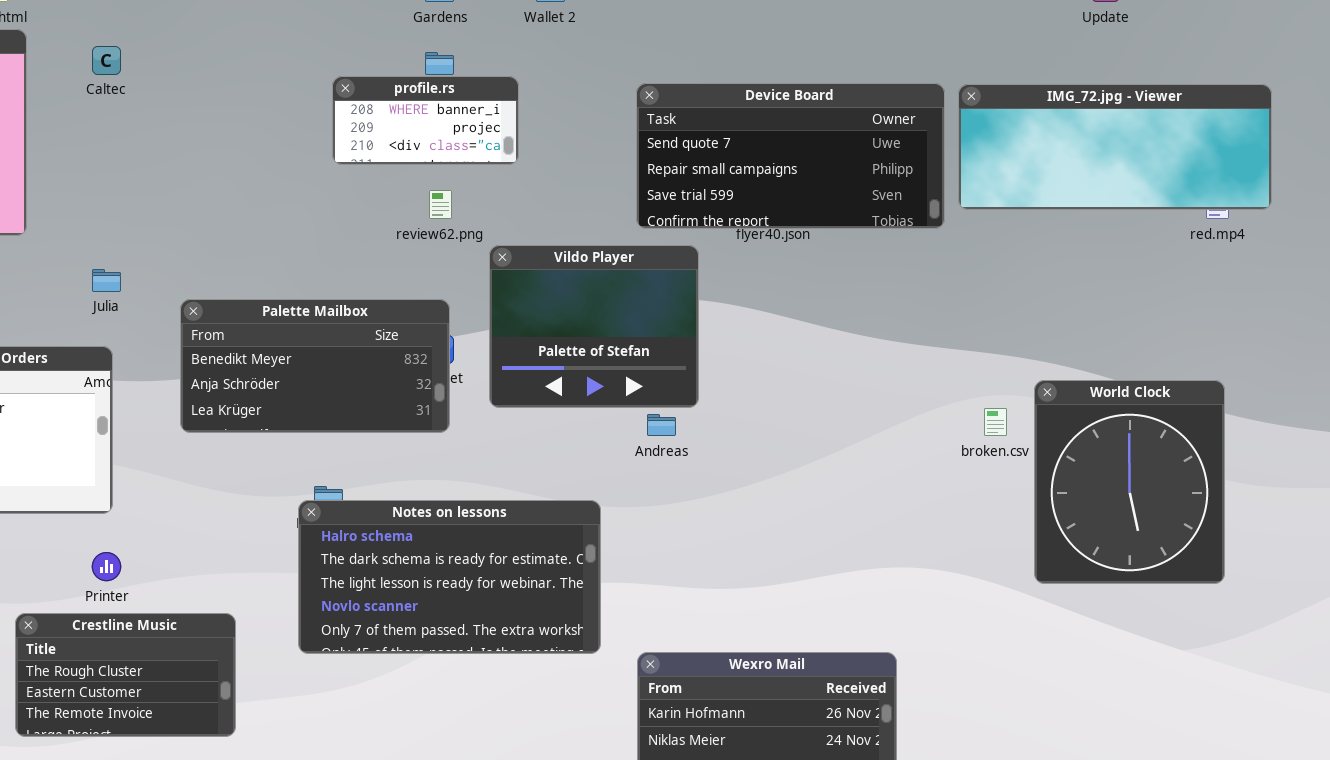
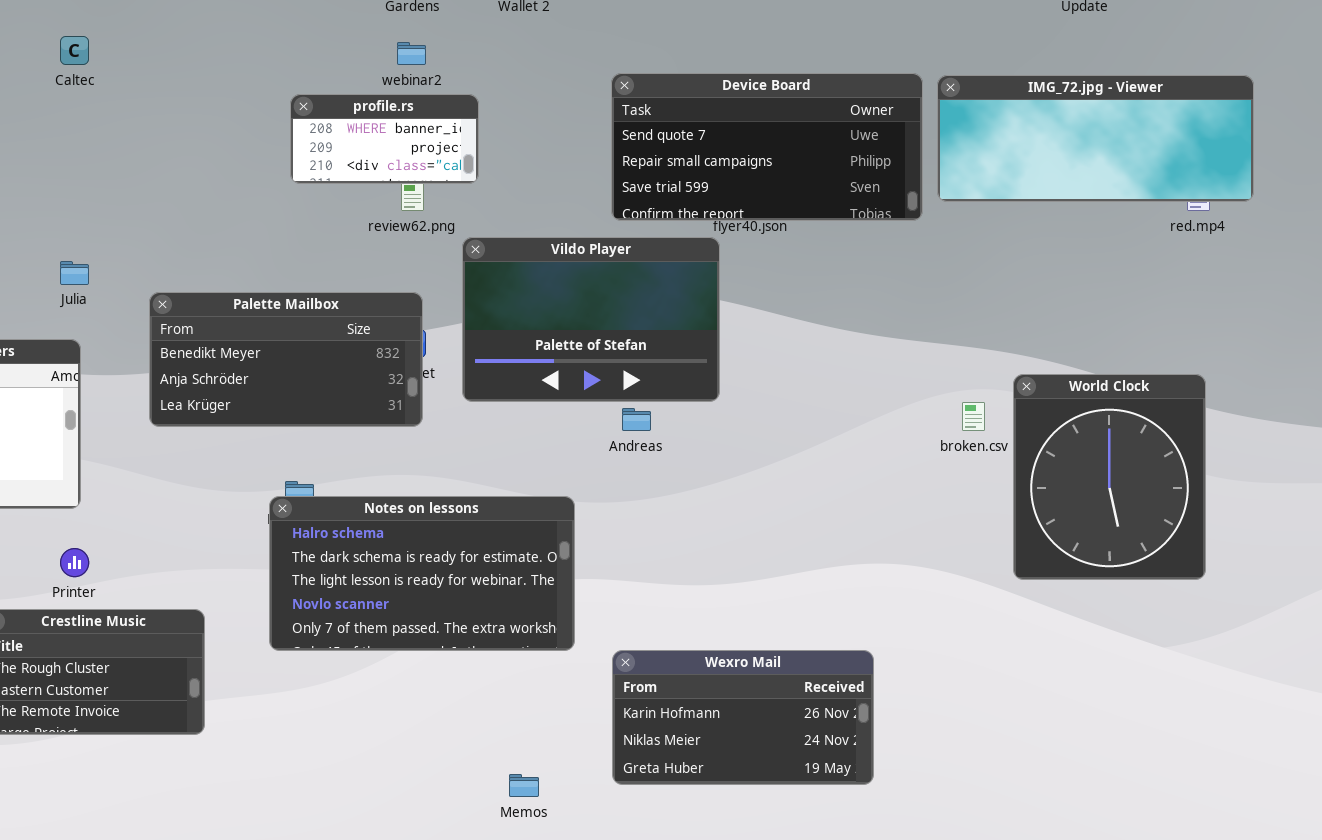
profile.rs: [332,76,519,165] -> [290,94,479,184], moved
Vildo Player: [489,245,699,408] -> [462,237,720,402], resized

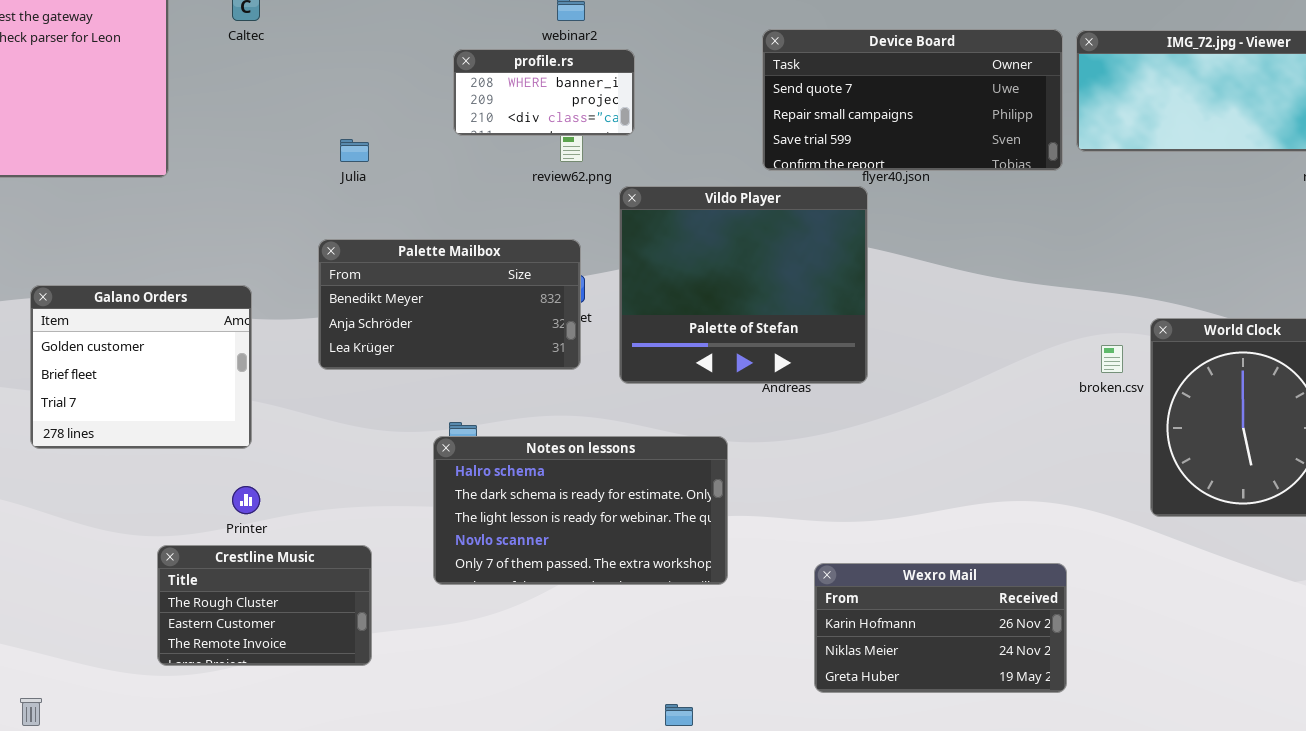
Vildo Player: [462,237,720,402] -> [619,186,868,384], resized
Julia: [60,261,89,285] -> [340,139,369,162], moved
Wexro Mail: [612,650,874,785] -> [814,563,1067,693], moved

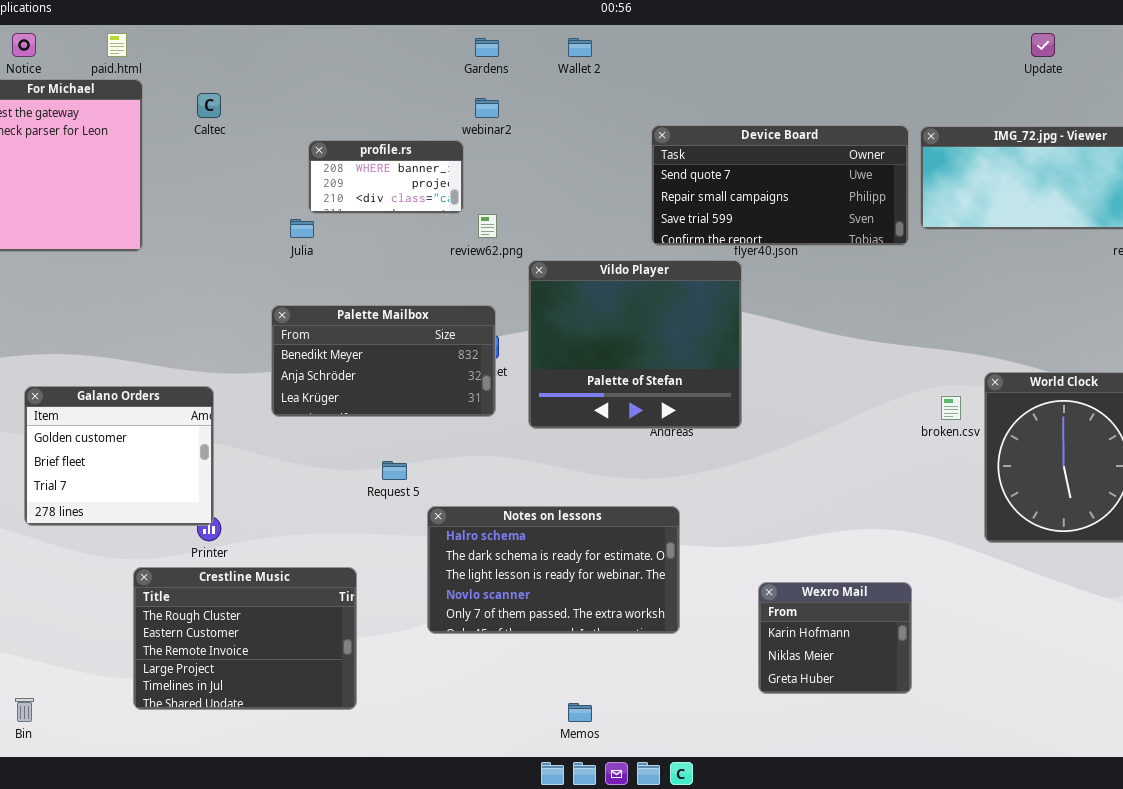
profile.rs: [453,49,635,136] -> [308,140,464,214], moved
Galano Orders: [30,285,252,449] -> [24,386,214,526], moved
Notes on lessons: [433,436,728,585] -> [427,506,680,634], moved
Crestline Music: [157,545,372,666] -> [133,567,357,710], resized
Wexro Mail: [814,563,1067,693] -> [758,582,912,694], resized

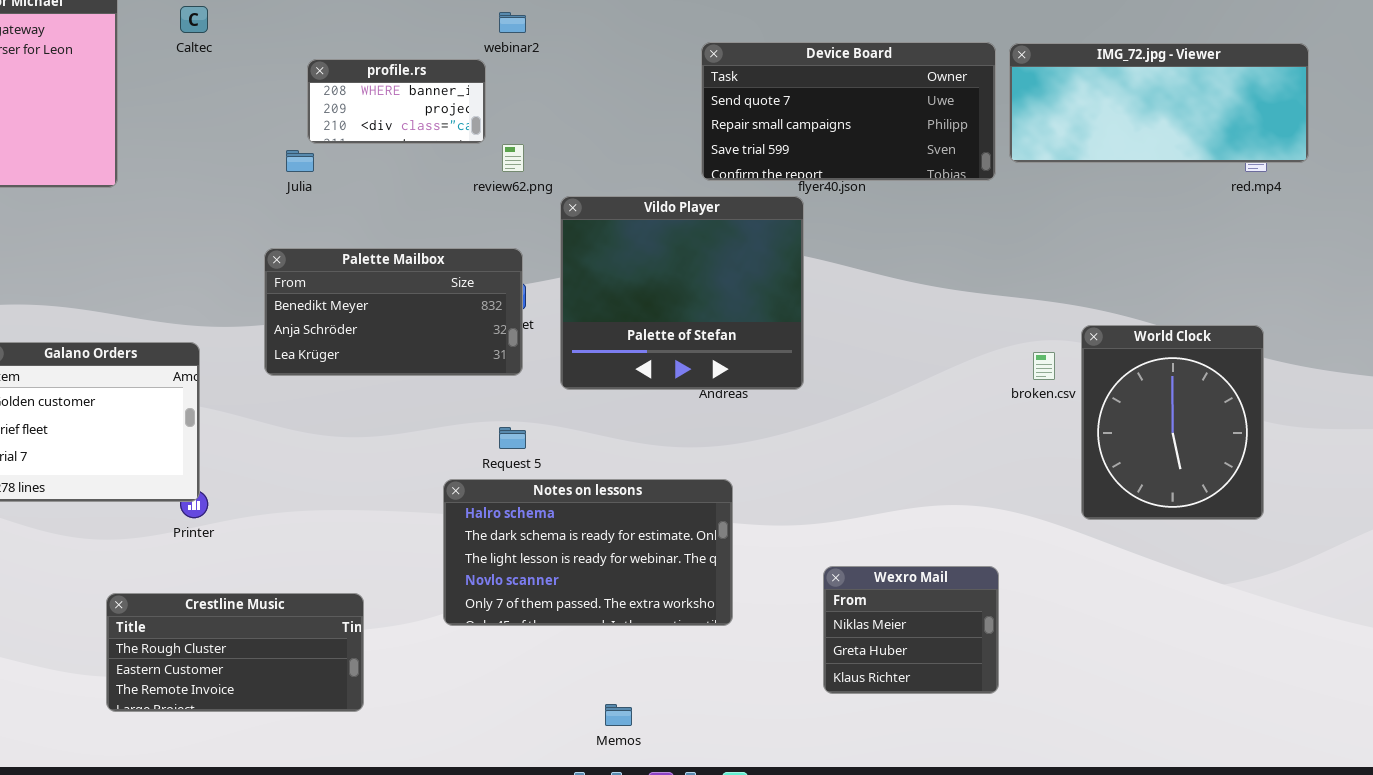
Request 5: [382,461,407,480] -> [499,427,526,449], moved
Crestline Music: [133,567,357,710] -> [106,593,364,712], resized
Wexro Mail: [758,582,912,694] -> [823,566,999,694], scrolled down 1 row

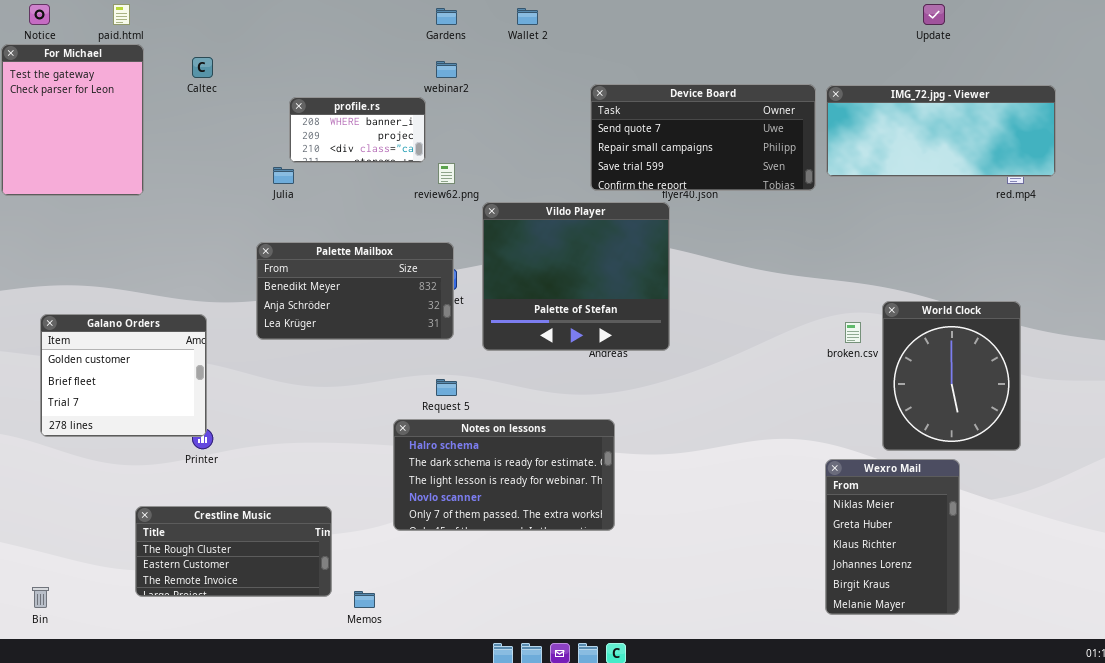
Wexro Mail: [823,566,999,694] -> [825,459,960,615], moved, resized
Memos: [605,704,632,726] -> [354,591,375,608], moved

